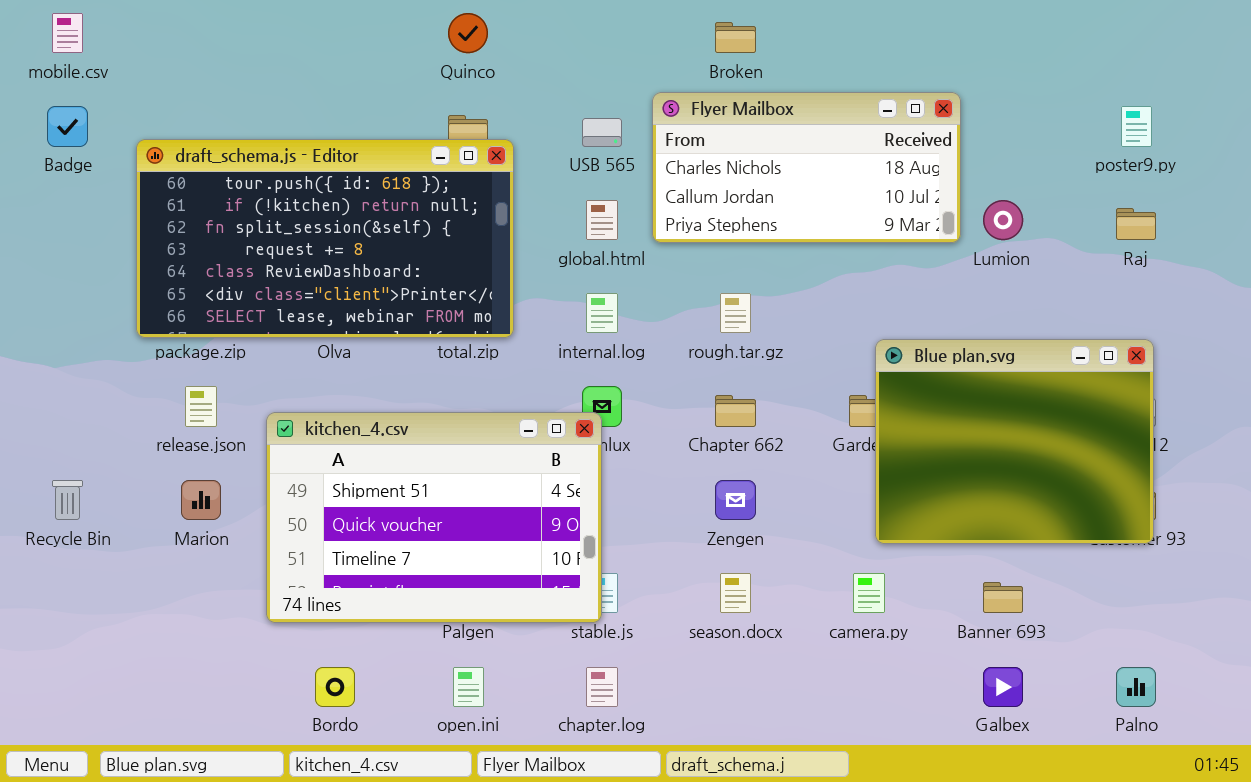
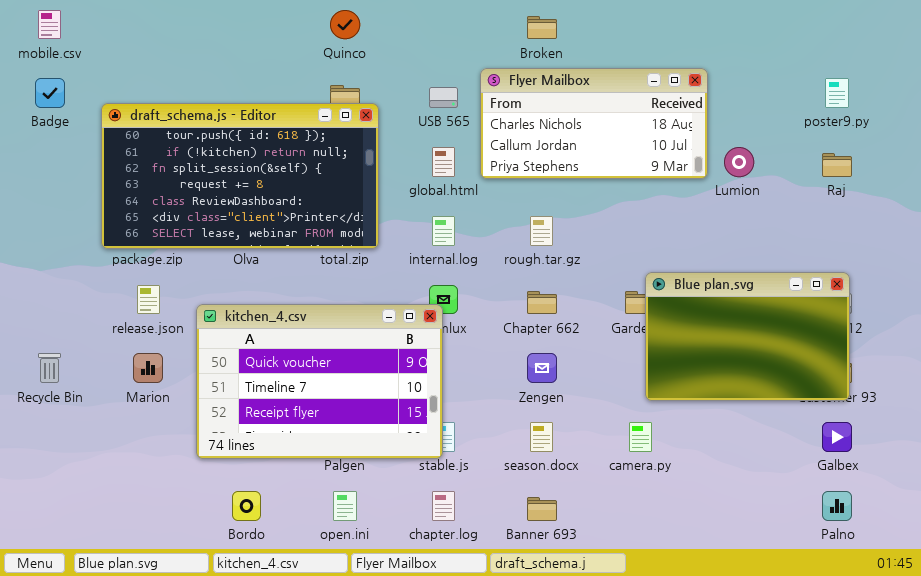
Blue plan.svg: [875,339,1154,544] -> [645,272,850,401], resized
kitchen_4.csv: [266,412,602,623] -> [196,304,443,459], scrolled down 1 row
Banner 693: [983,582,1023,613] -> [527,497,557,521], moved
Galbex: [983,667,1023,707] -> [822,422,852,452], moved

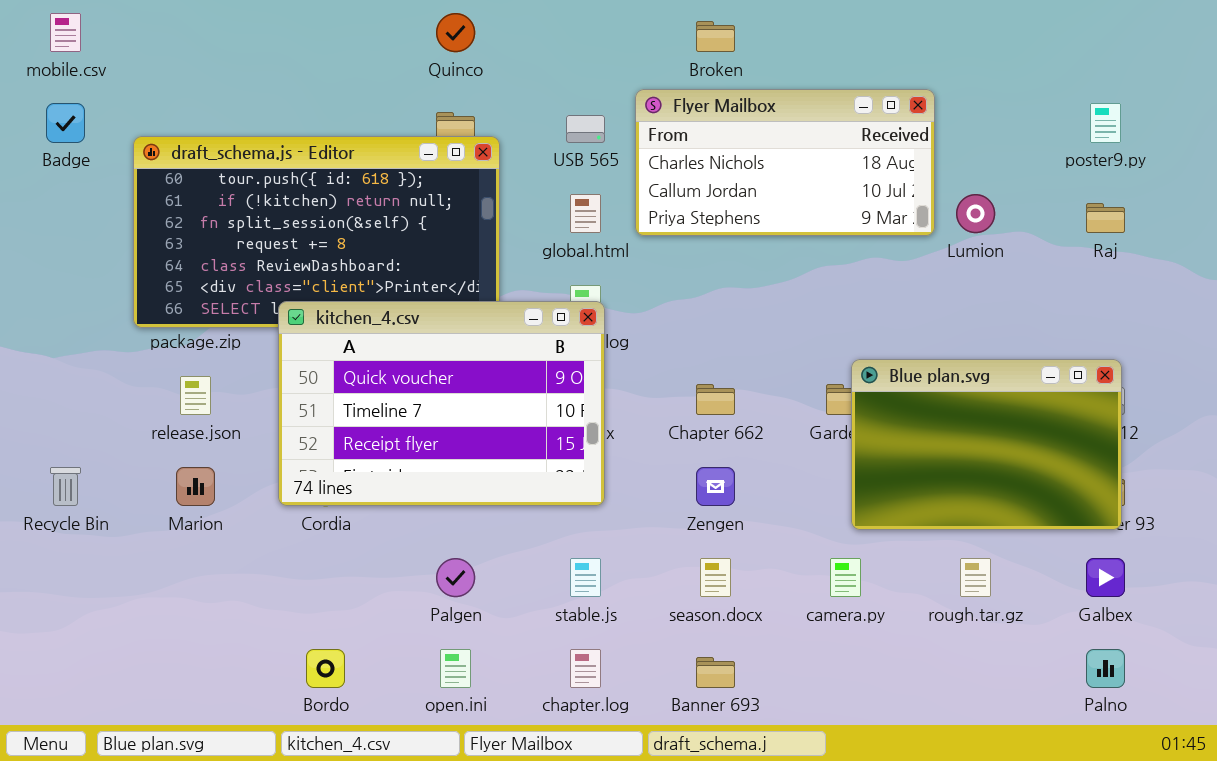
rough.tar.gz: [530,216,553,246] -> [960,558,991,597], moved
kitchen_4.csv: [196,304,443,459] -> [278,301,605,506], moved

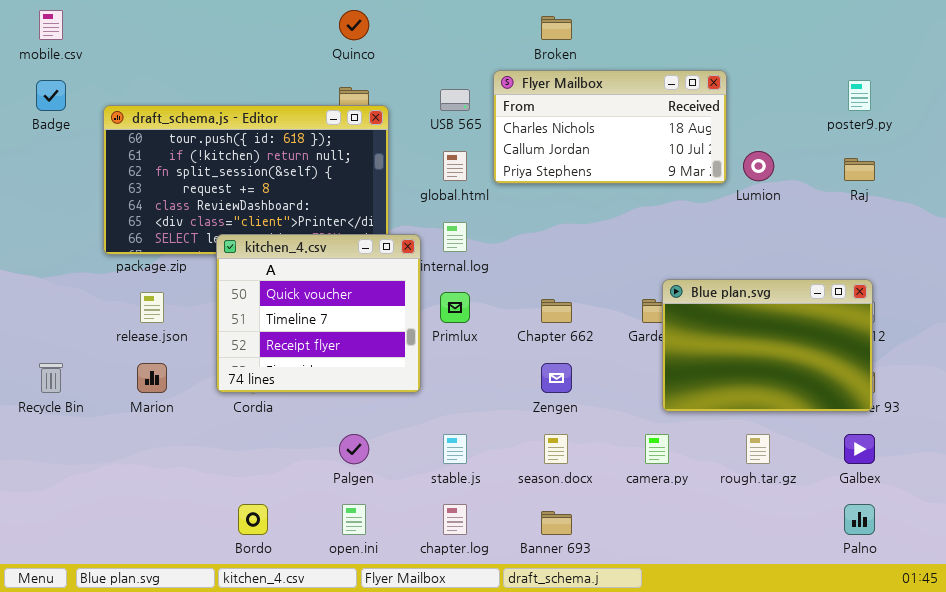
kitchen_4.csv: [278,301,605,506] -> [216,234,421,393], resized

